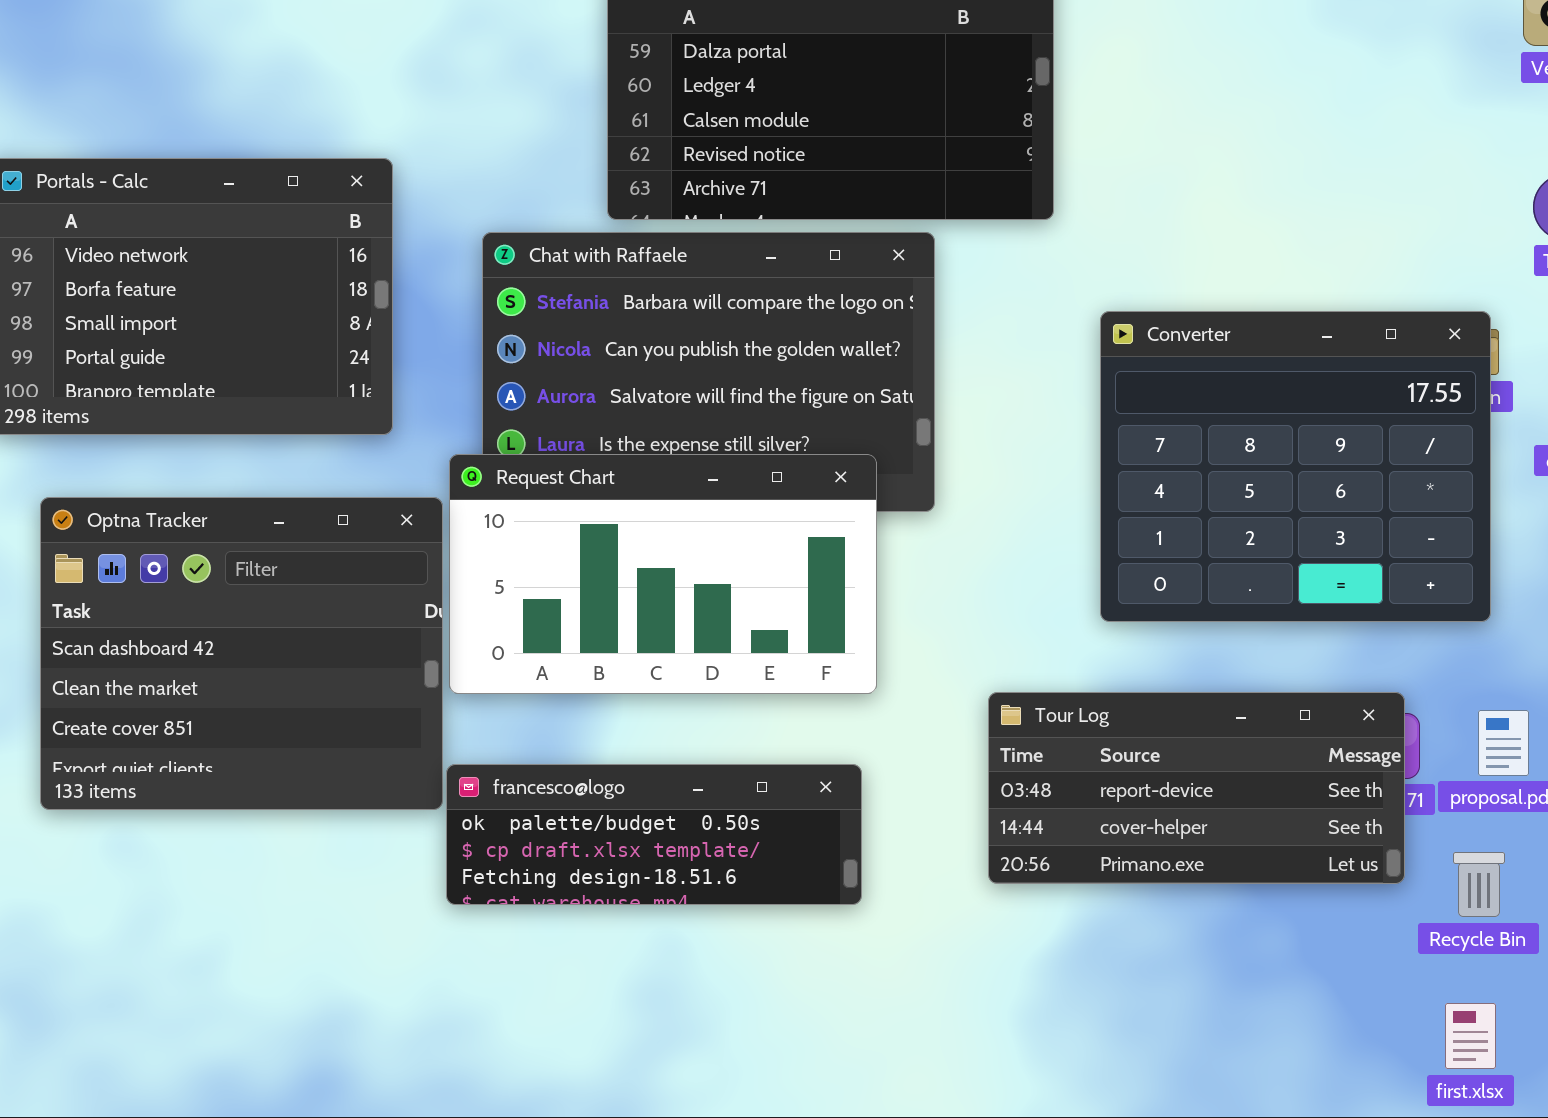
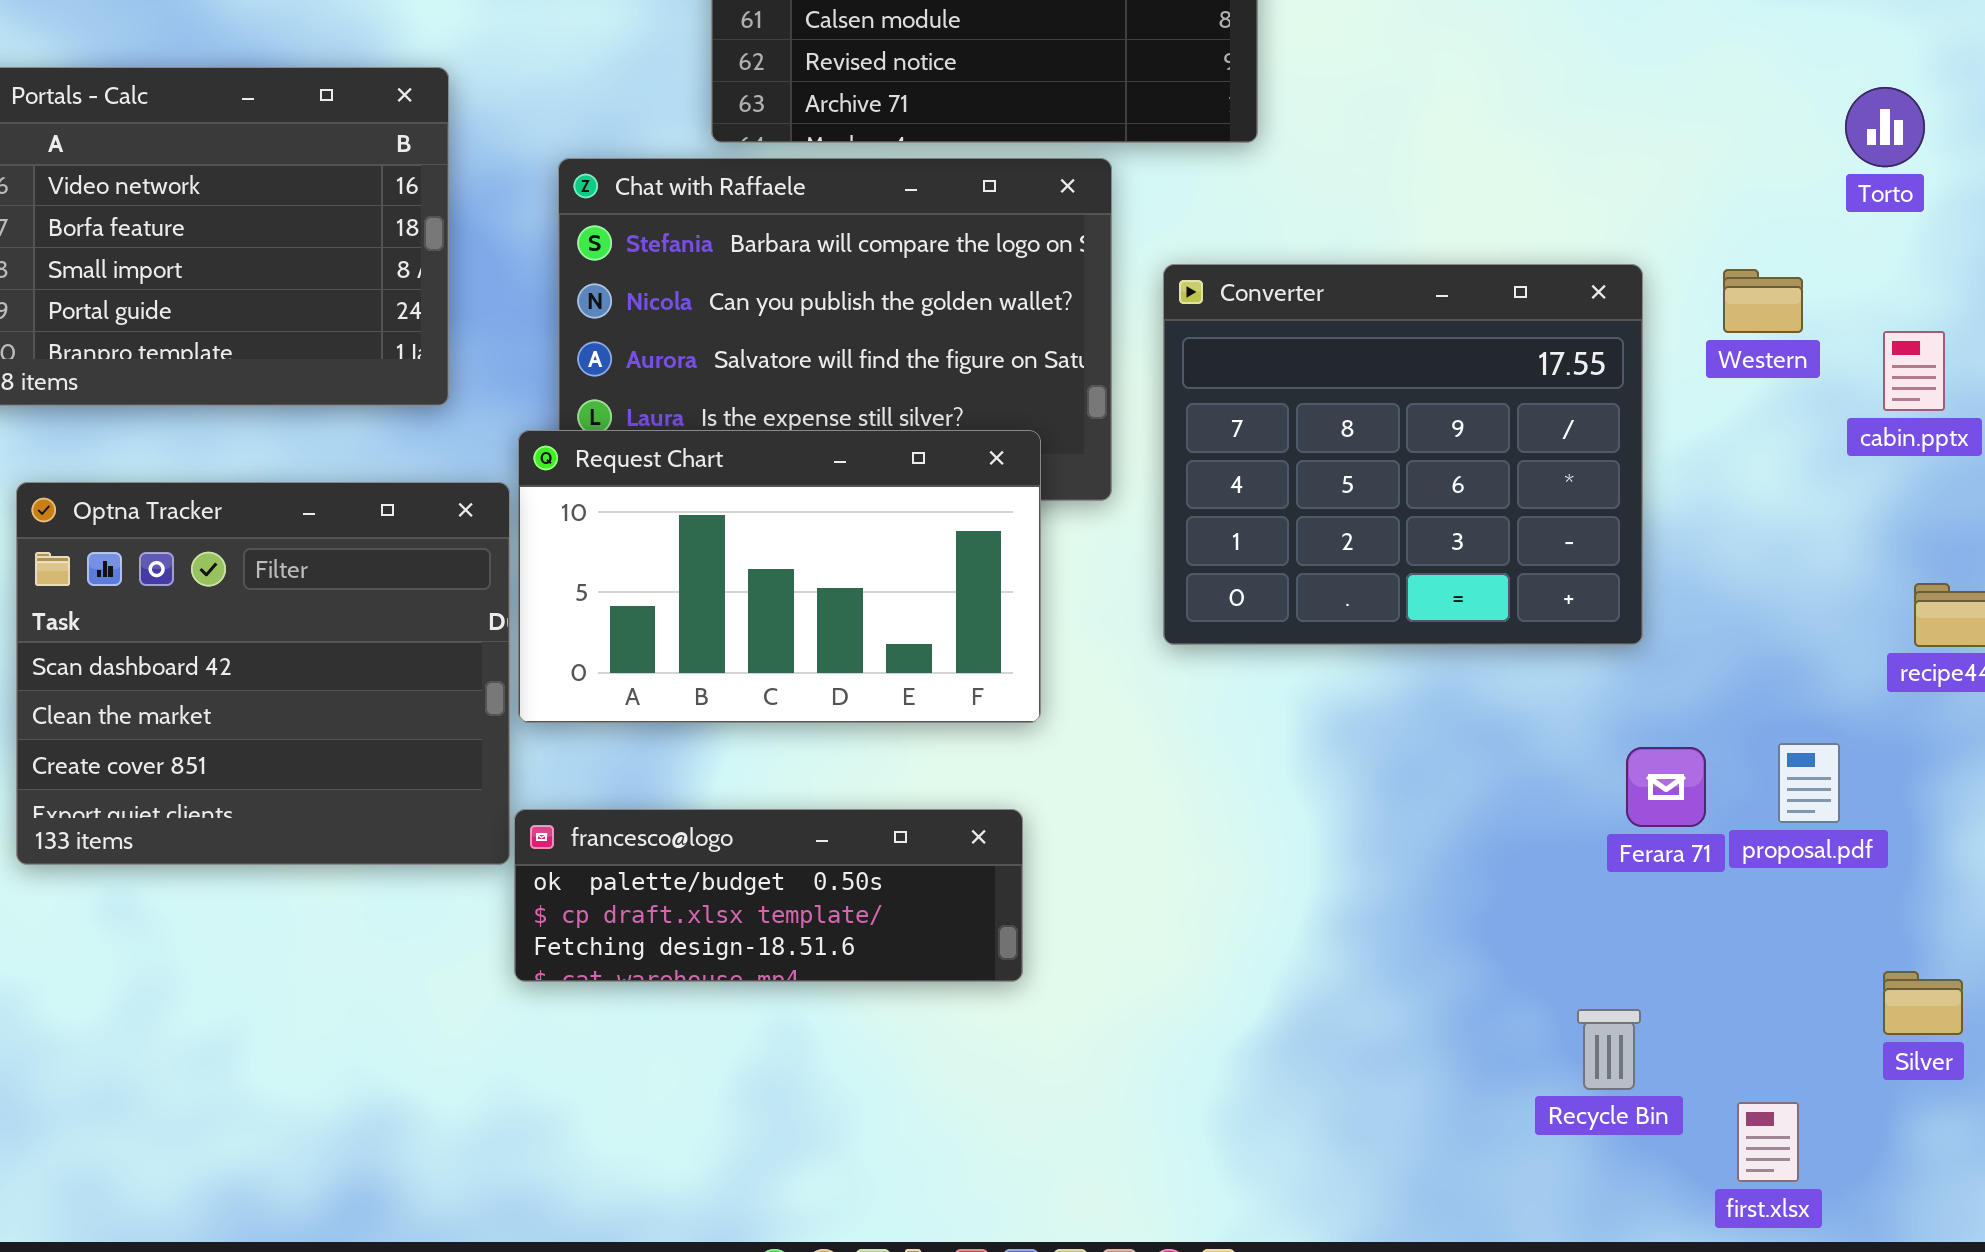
Converter: [1100,311,1491,622] -> [1163,264,1643,645], moved
Tour Log: [988,692,1405,884] -> none, closed
Recycle Bin: [1453,852,1505,917] -> [1577,1009,1641,1090], moved

